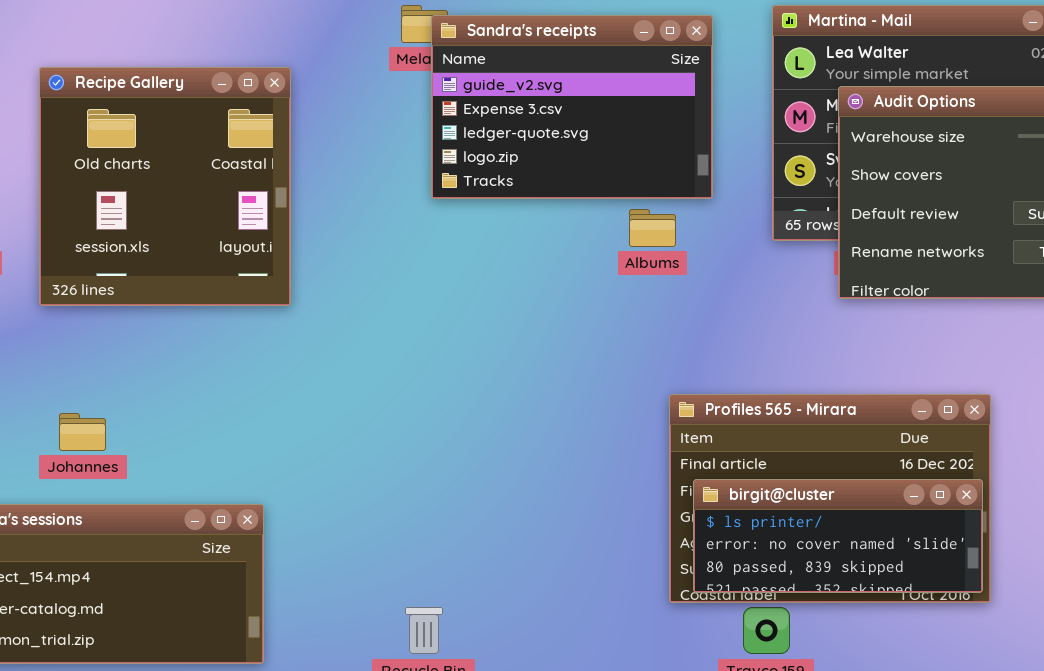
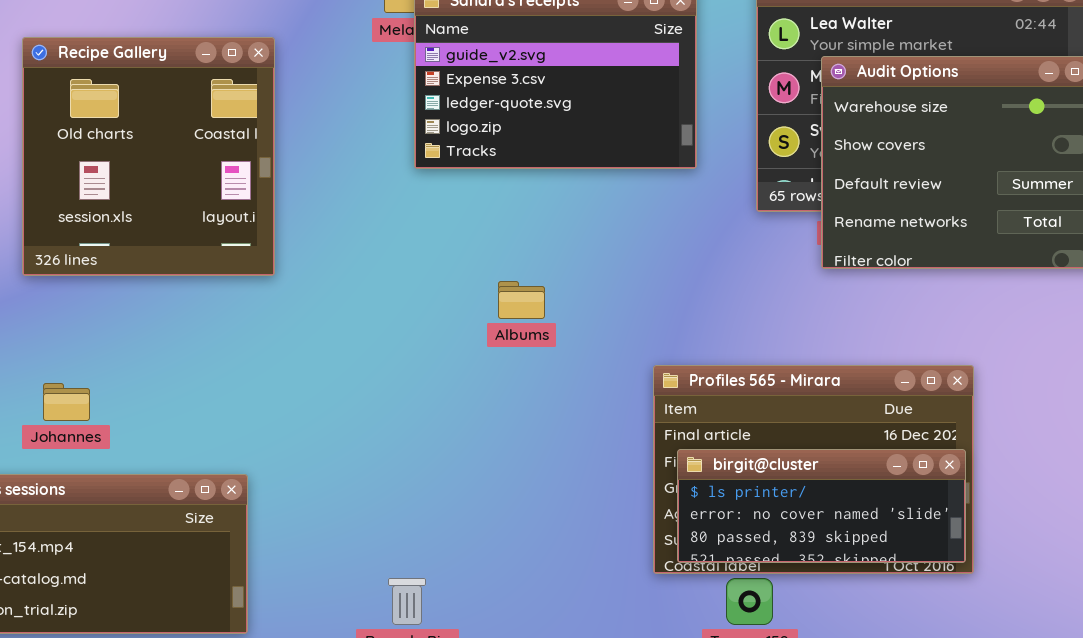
Albums: [629,209,676,247] -> [498,281,545,319], moved

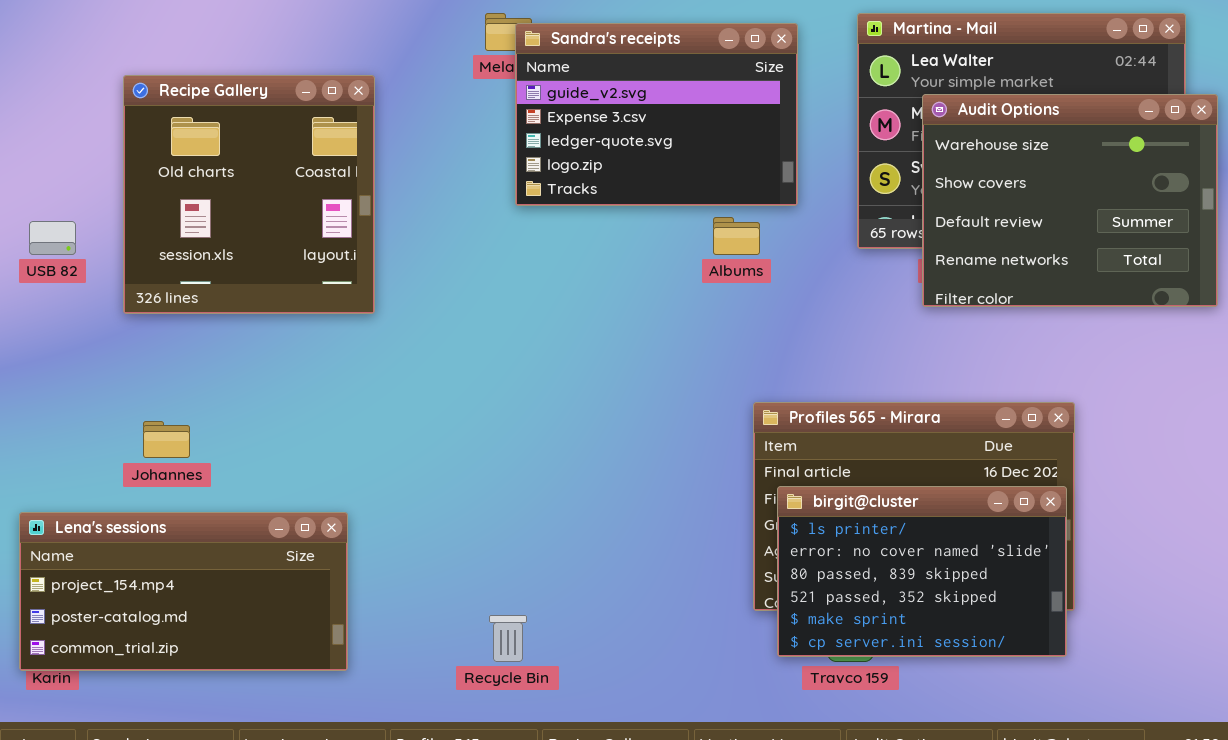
Albums: [498,281,545,319] -> [713,217,760,255], moved
birgit@cluster: [677,449,966,563] -> [777,486,1067,657], resized

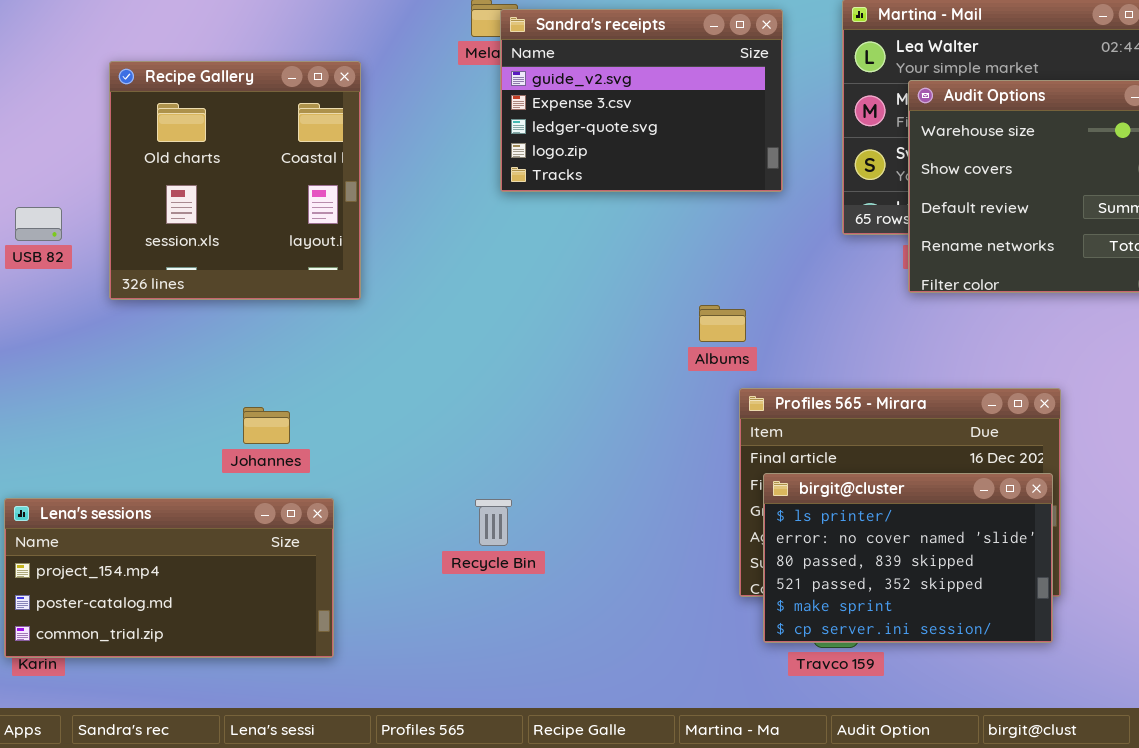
Albums: [713,217,760,255] -> [699,305,746,342], moved
Johannes: [143,421,190,458] -> [243,407,290,444], moved
Recycle Bin: [489,615,527,662] -> [475,499,512,546], moved

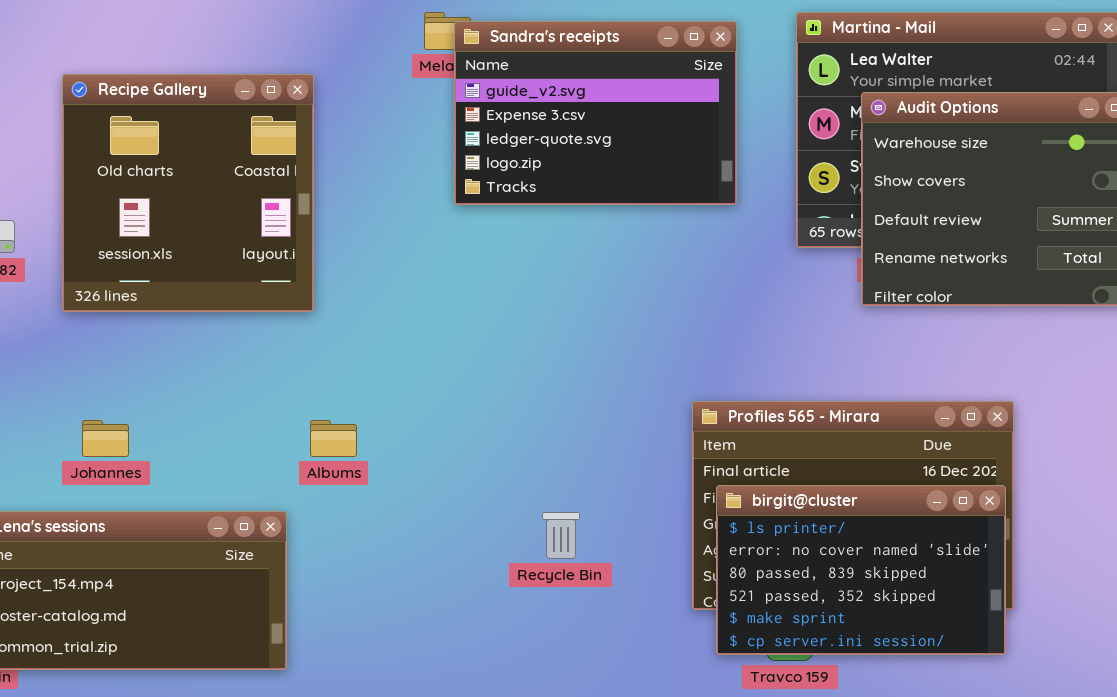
Albums: [699,305,746,342] -> [310,420,357,457], moved
Johannes: [243,407,290,444] -> [82,420,129,457], moved
Recycle Bin: [475,499,512,546] -> [542,512,580,559], moved

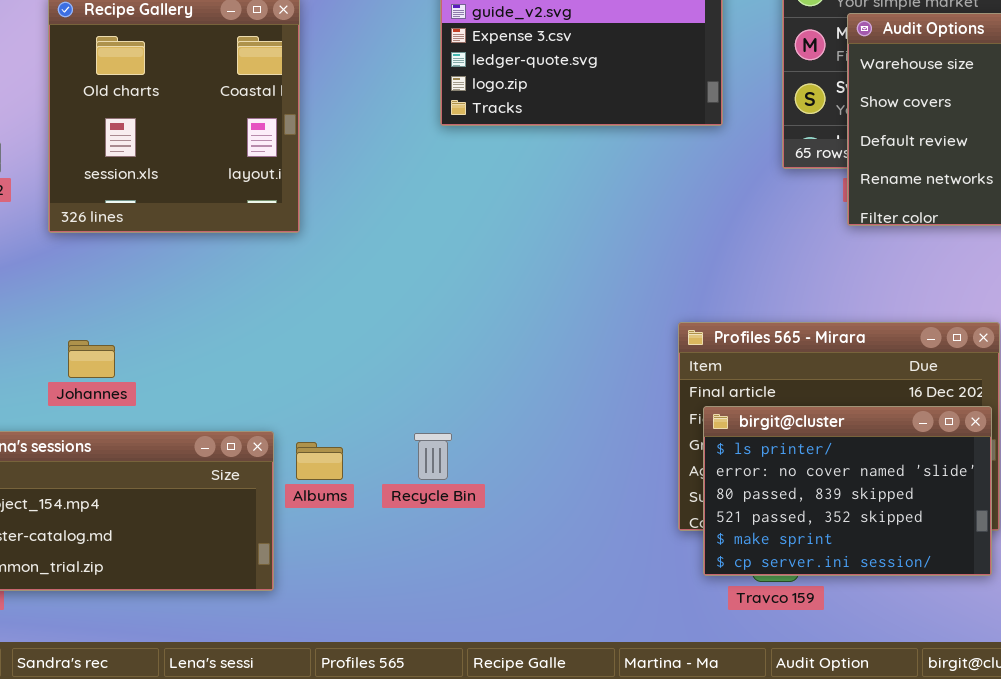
Albums: [310,420,357,457] -> [296,442,343,480], moved
Recycle Bin: [542,512,580,559] -> [414,433,452,480], moved

